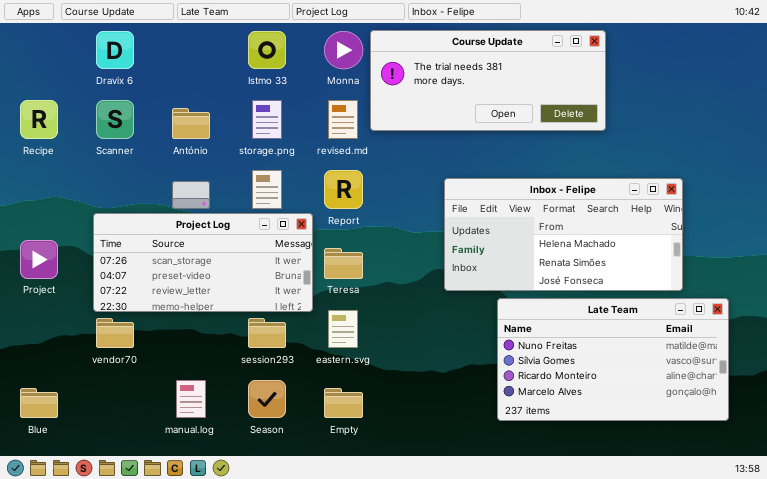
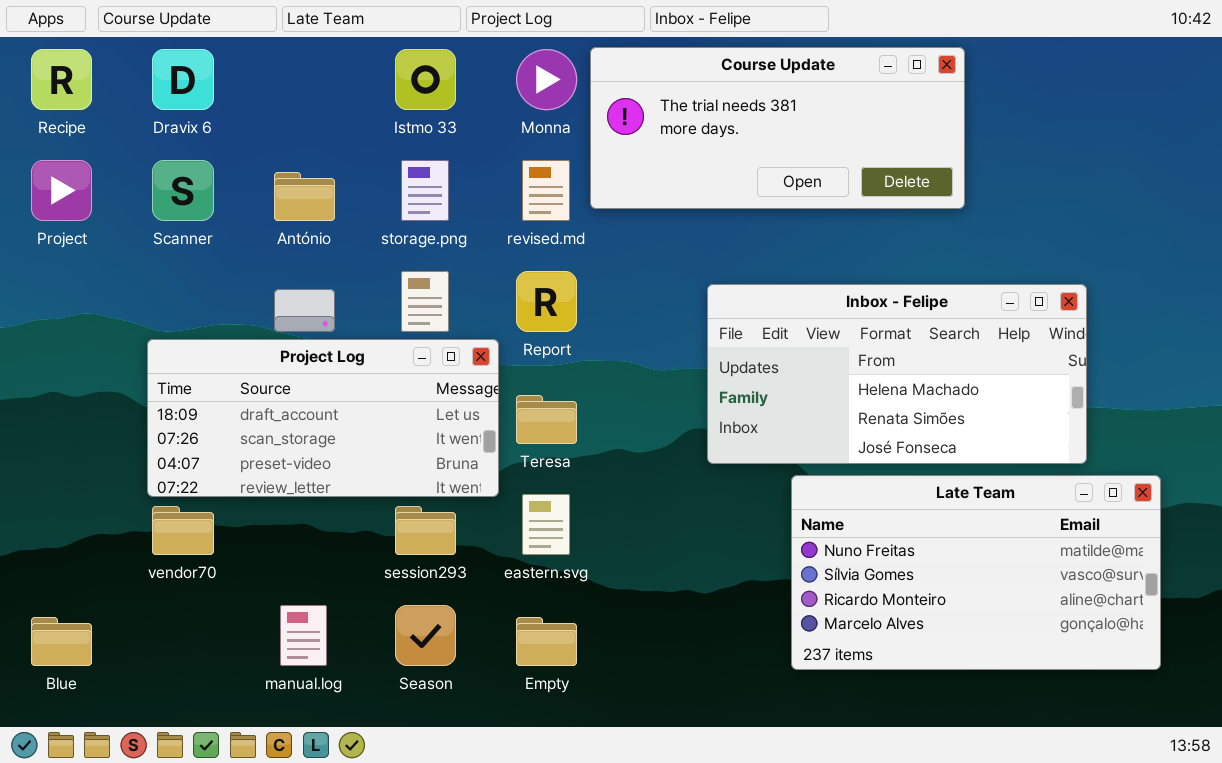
Recipe: [20,100,58,139] -> [31,49,92,110], moved
Project Log: [93,213,313,312] -> [147,339,499,497], scrolled up 1 row
Project: [20,240,58,279] -> [31,160,92,221], moved

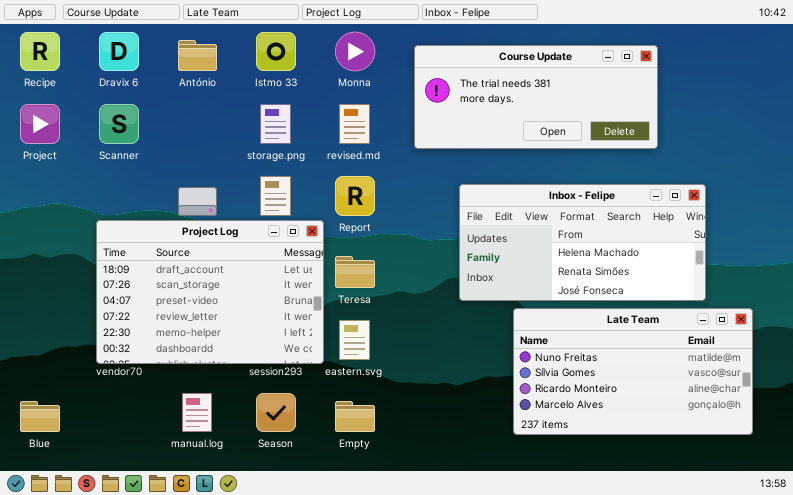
Course Update: [590,47,965,209] -> [414,45,658,149], moved
António: [274,172,335,221] -> [178,40,217,71], moved
Project Log: [147,339,499,497] -> [96,220,324,364], resized

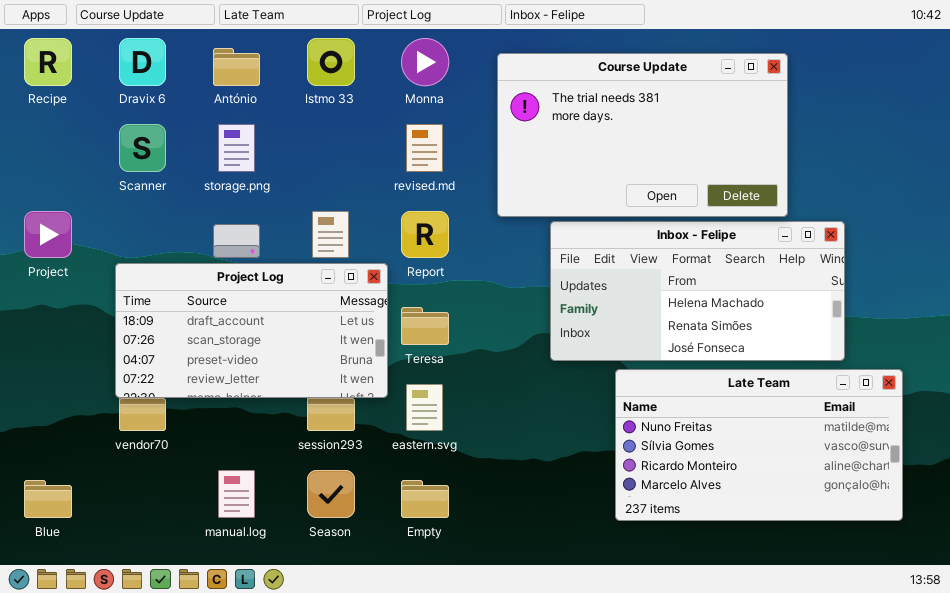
Course Update: [414,45,658,149] -> [497,53,788,217], resized
Project: [20,104,60,144] -> [24,211,72,258], moved
storage.png: [260,104,291,144] -> [218,124,255,172], moved
Project Log: [96,220,324,364] -> [115,263,388,398], resized

